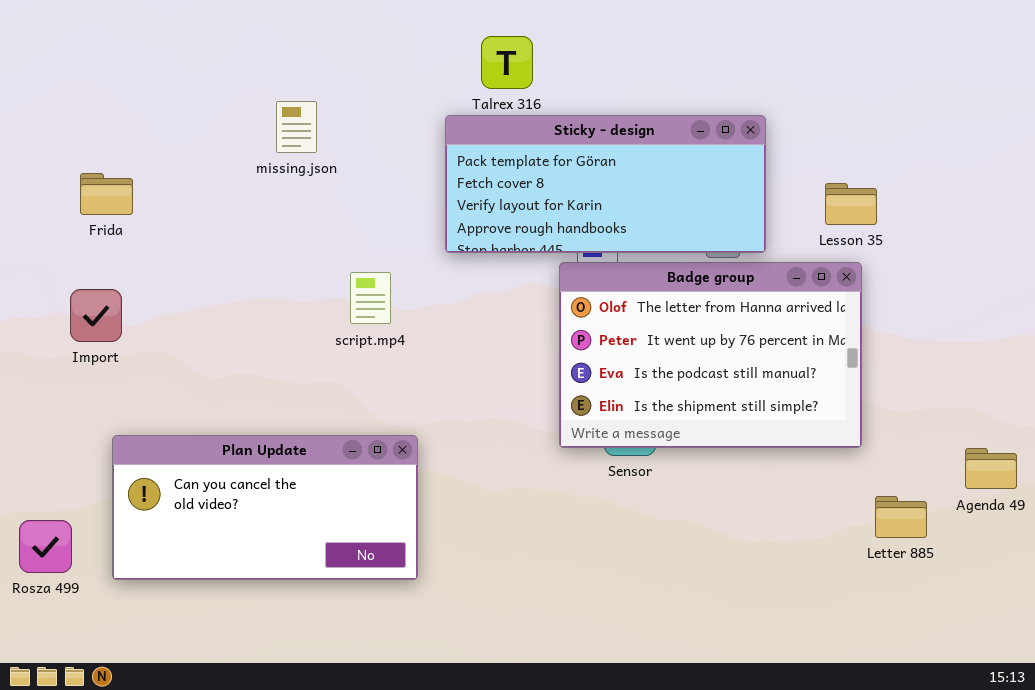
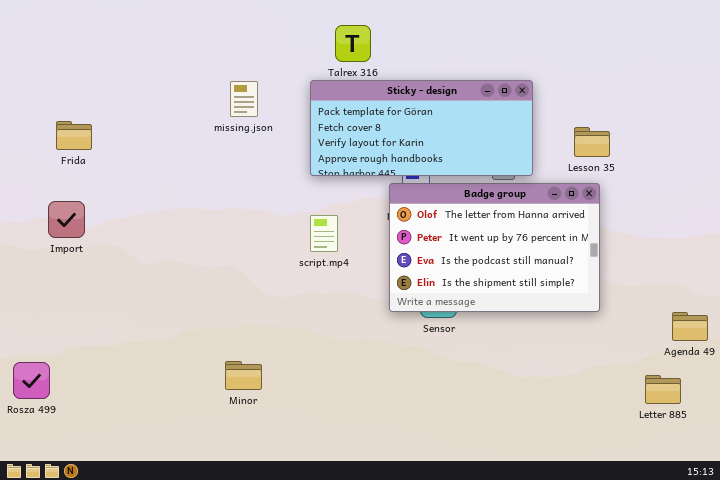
missing.json: [276,101,317,153] -> [230,81,258,117], moved
script.mp4: [350,272,391,324] -> [310,215,338,252], moved
Plan Update: [112,435,418,580] -> none, closed
Letter 885: [875,496,927,538] -> [645,375,681,404], moved

